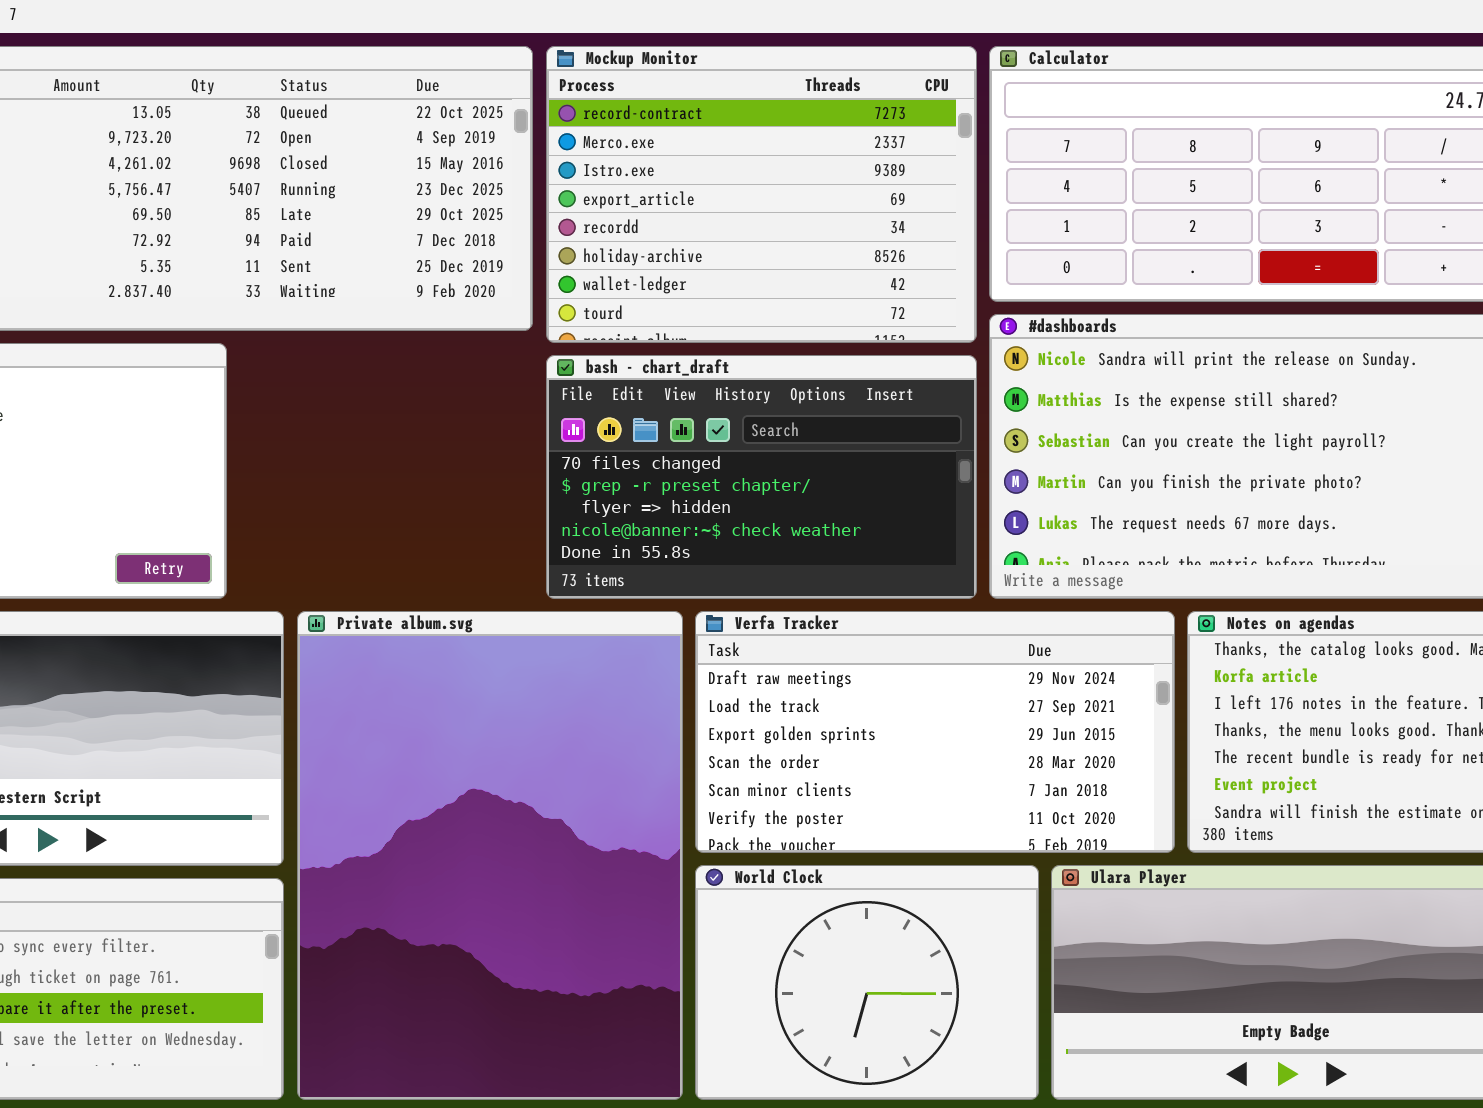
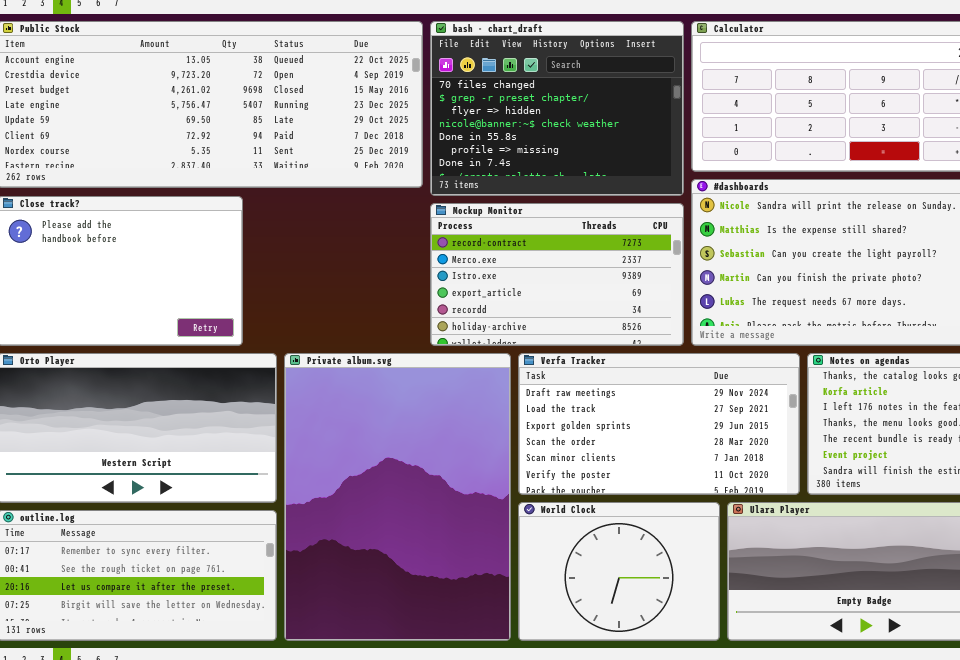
Mockup Monitor: [546,46,977,343] -> [430,203,684,346], moved, resized
bash - chart_draft: [546,355,977,599] -> [430,21,684,196], moved, resized

